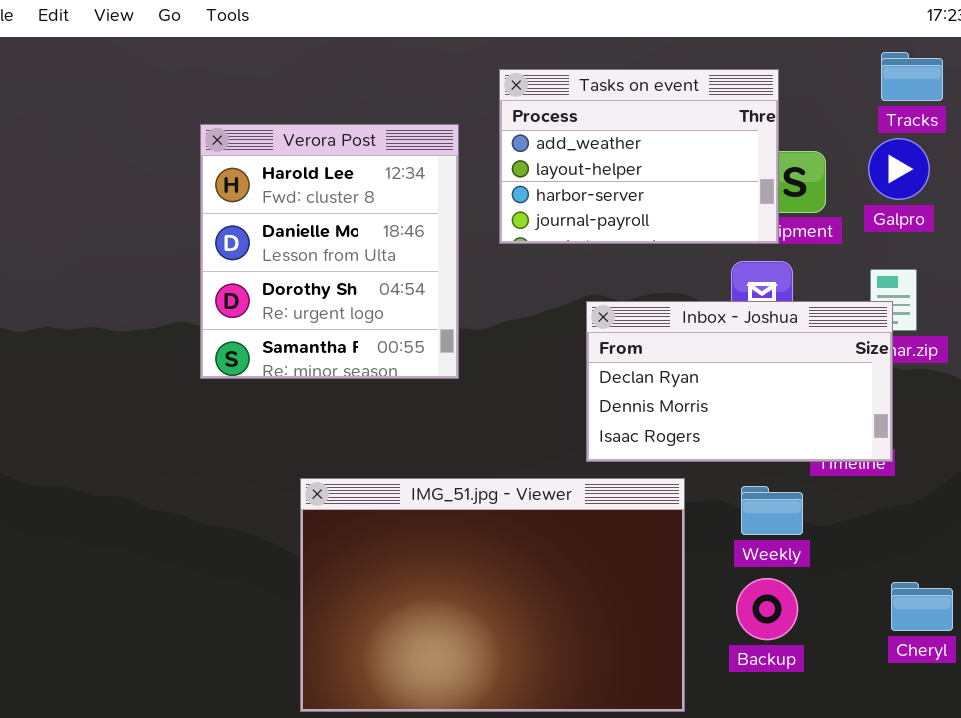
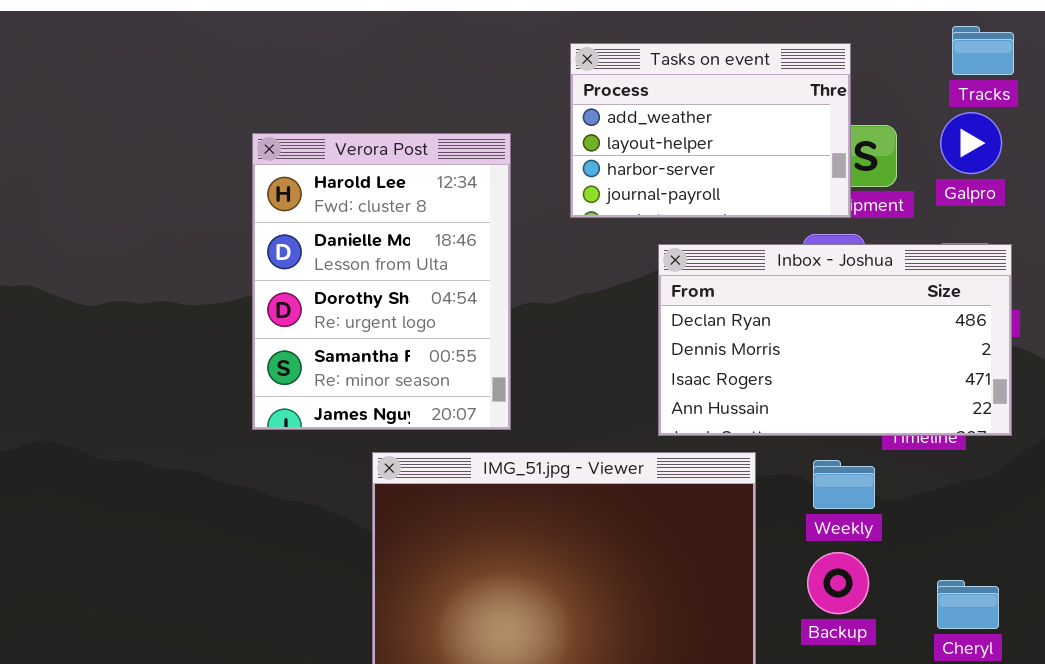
Verora Post: [200,124,459,379] -> [252,133,511,430], moved, resized
Inbox - Joshua: [586,301,893,462] -> [658,244,1012,436], resized
Cheryl: [891,582,953,631] -> [937,580,999,629], moved

